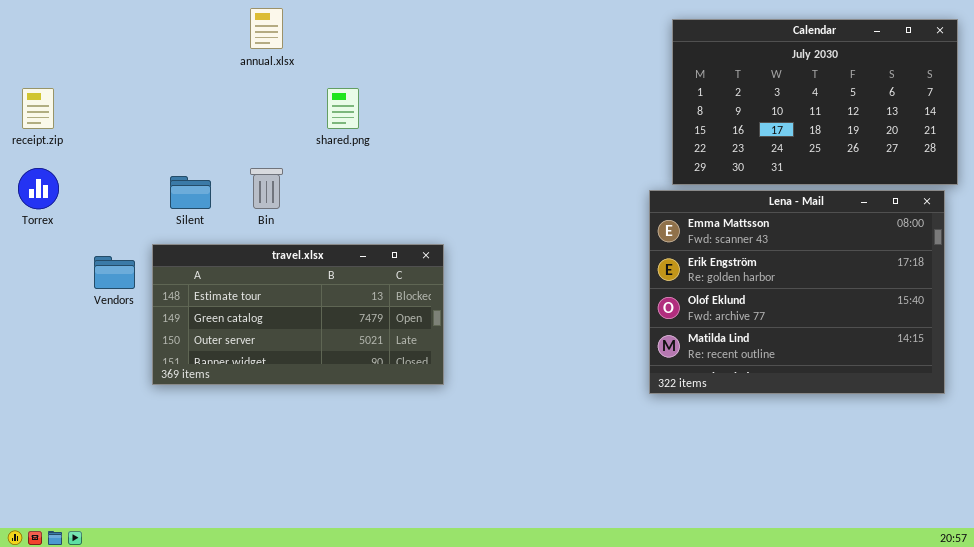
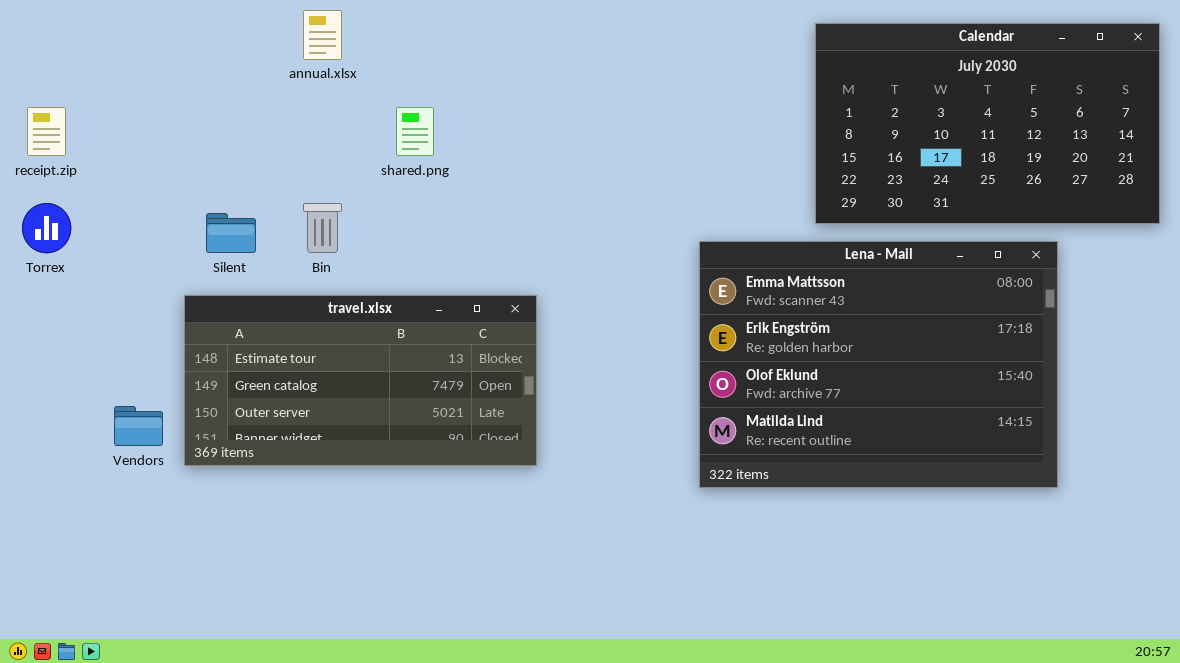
Lena - Mail: [649,190,945,394] -> [699,241,1058,488], moved
Vendors: [94,256,135,289] -> [114,406,163,446], moved

